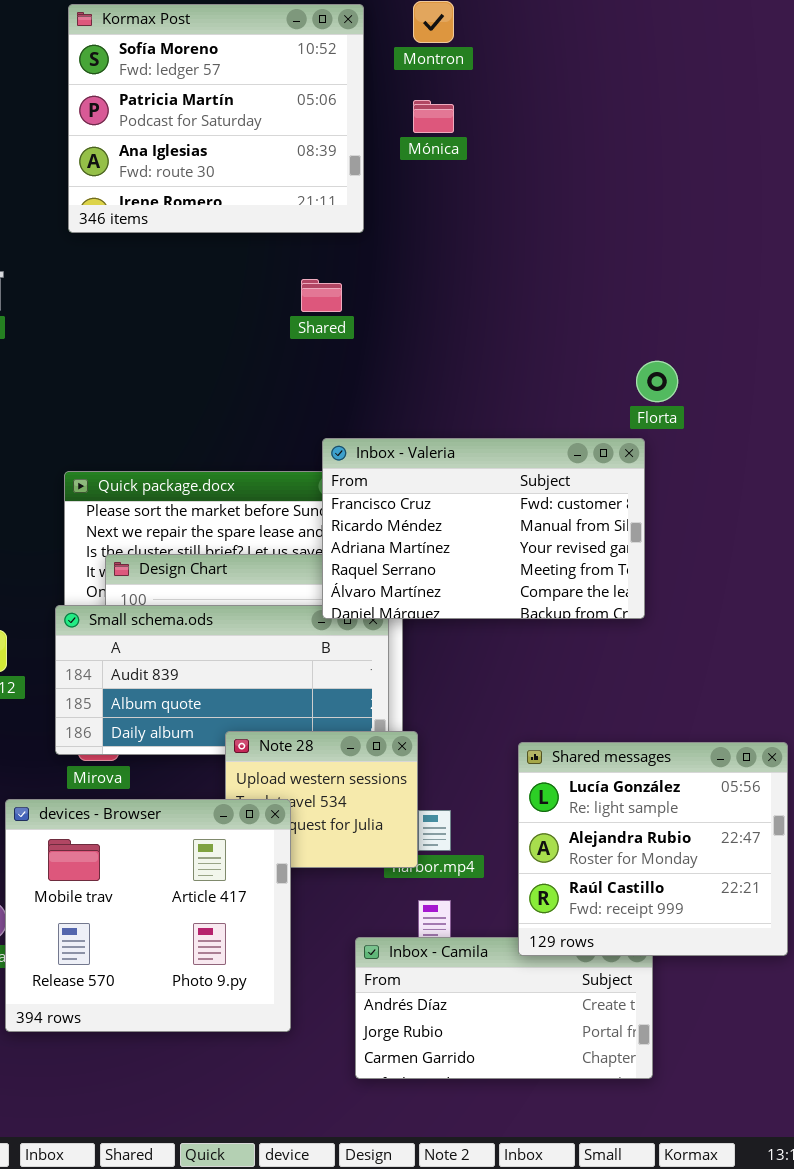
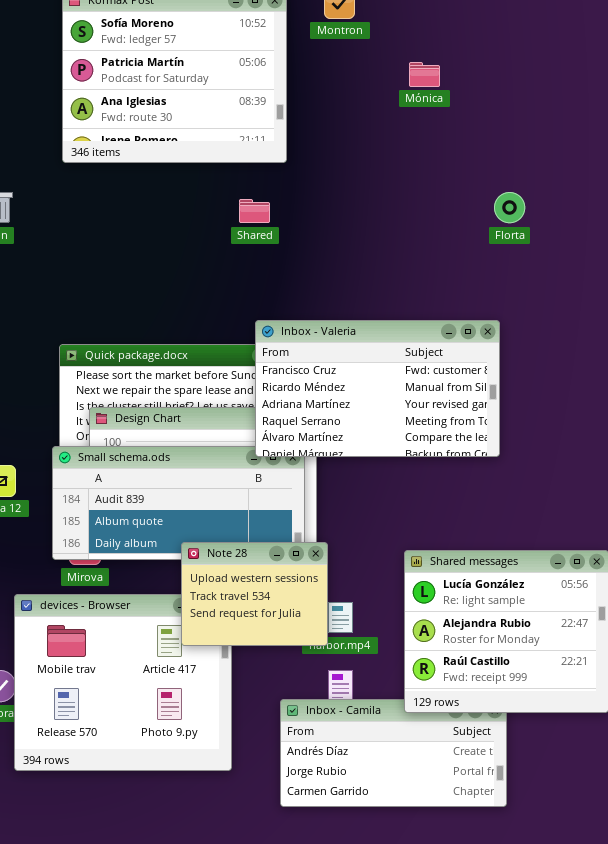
Mónica: [413,100,454,133] -> [409,62,440,87], moved
Florta: [636,361,678,402] -> [494,192,525,223], moved
Note 28: [225,731,418,868] -> [181,542,328,646], raised

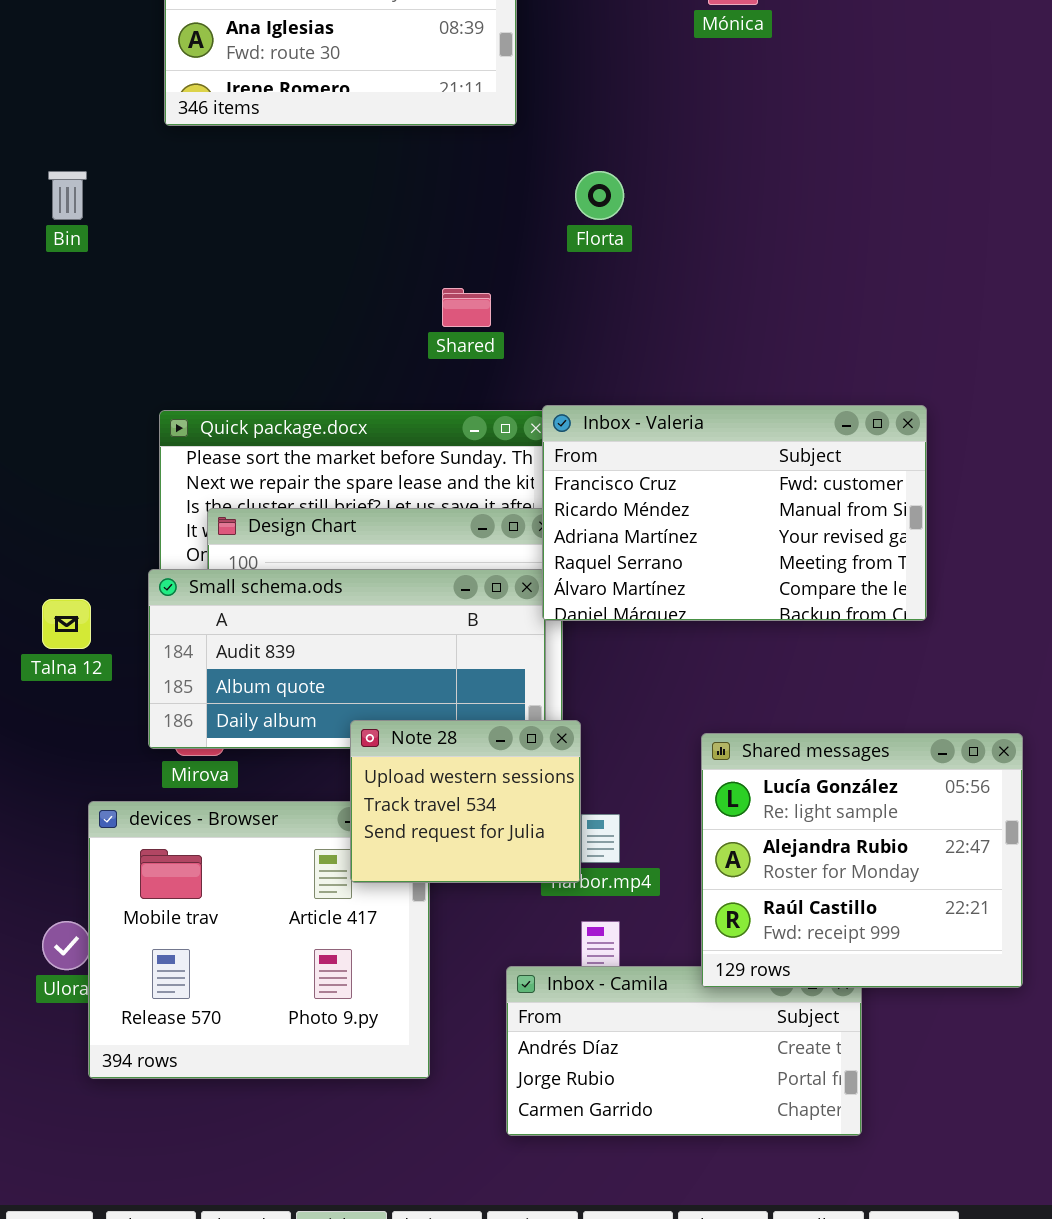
Florta: [494,192,525,223] -> [575,171,624,220], moved
Shared: [239,199,270,223] -> [442,288,491,327], moved
Inbox - Valeria: [255,320,500,457] -> [542,405,927,621], moved

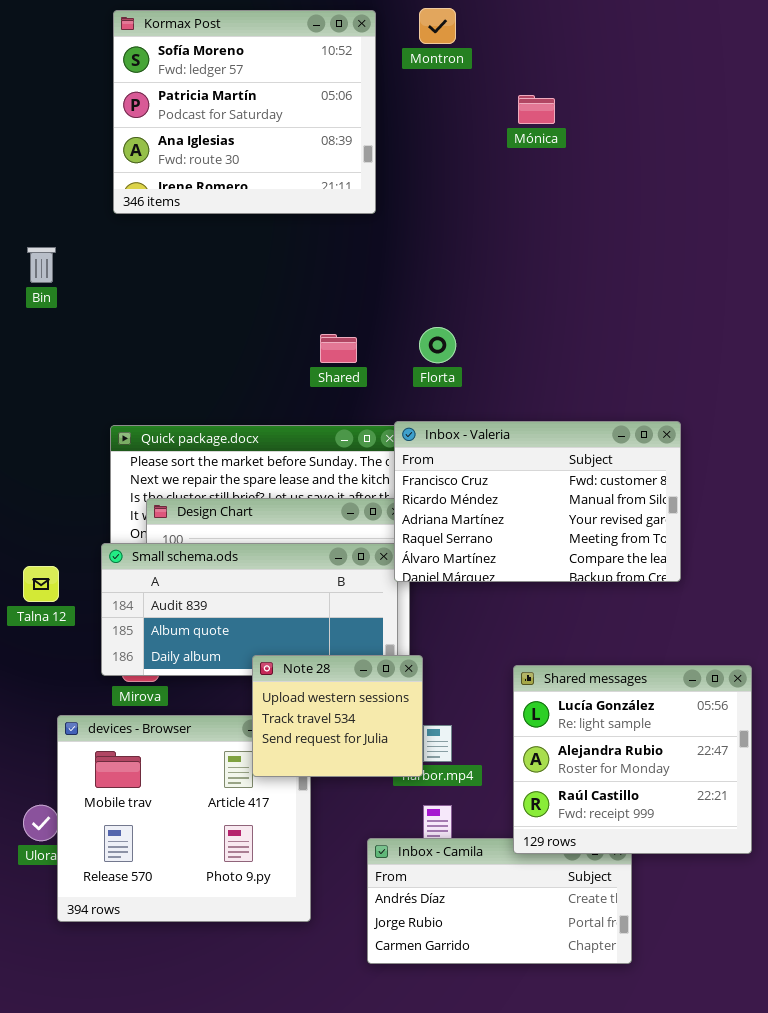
Florta: [575,171,624,220] -> [419,327,456,363], moved

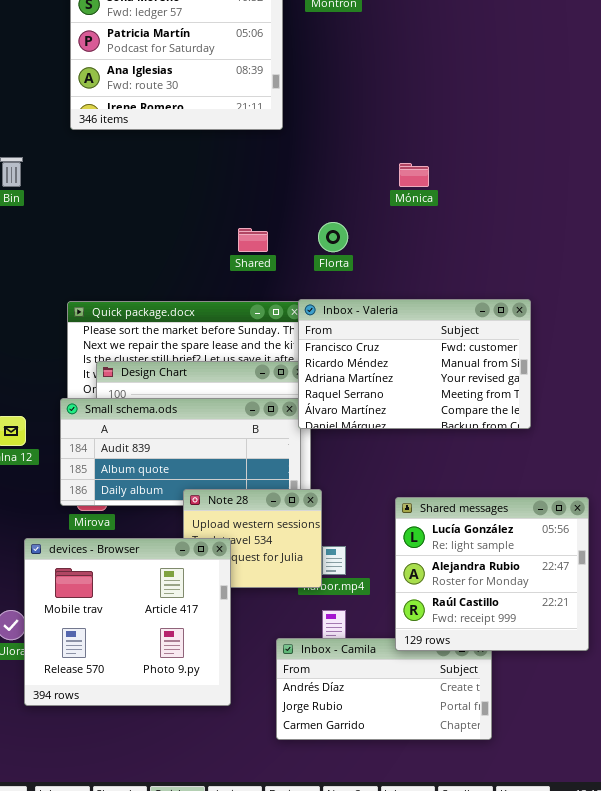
Mónica: [518,95,555,124] -> [399,163,429,187], moved
devices - Browser: [57,715,311,922] -> [24,538,231,706], raised

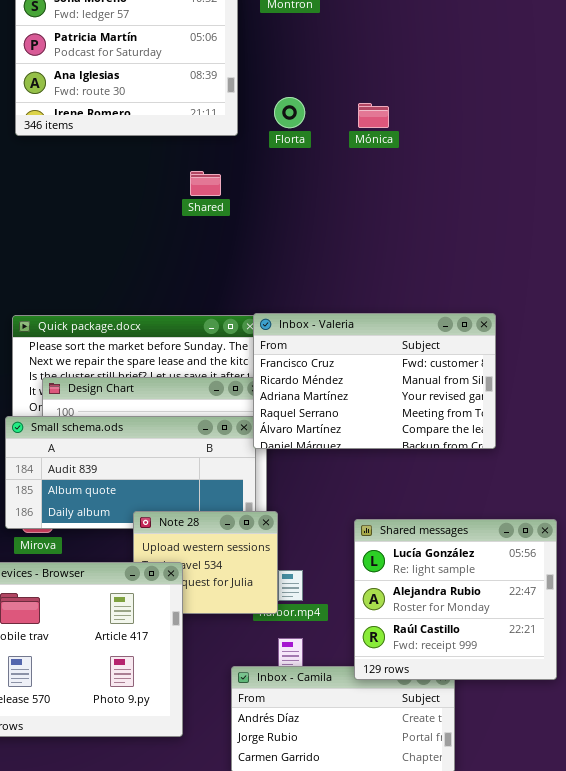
Mónica: [399,163,429,187] -> [358,103,389,128], moved
Florta: [318,222,348,252] -> [274,97,305,128], moved
Shared: [238,228,268,252] -> [190,171,221,196], moved

